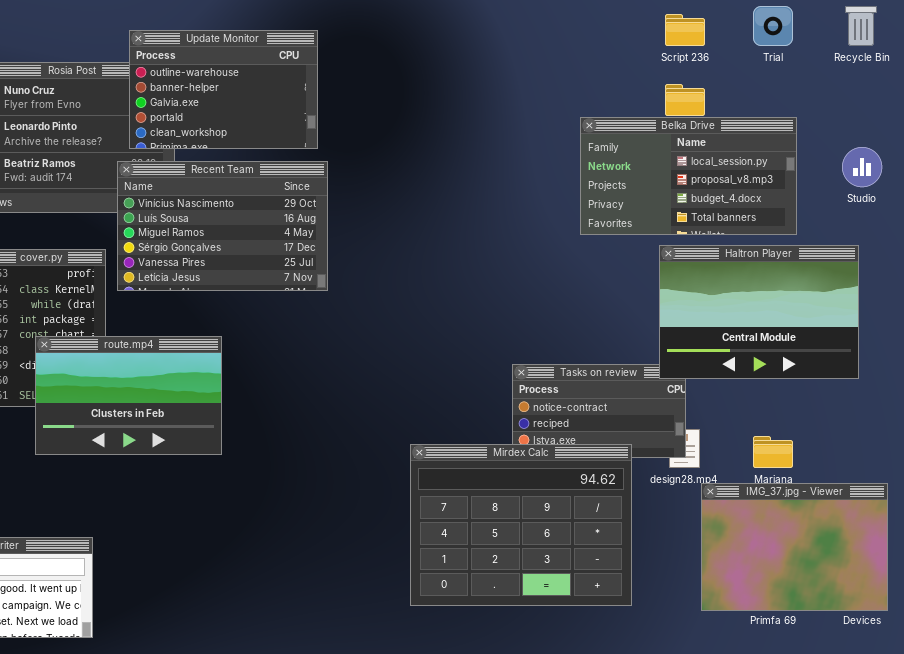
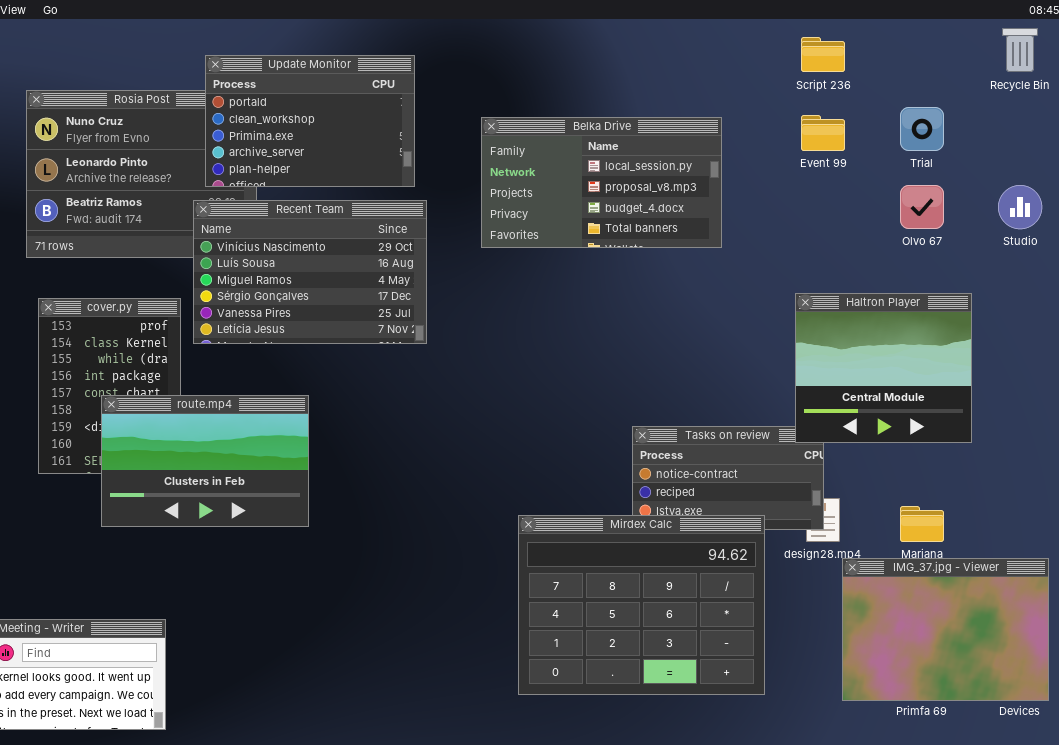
Trial: [753,6,793,46] -> [900,107,944,151], moved
Update Monitor: [129,30,318,149] -> [205,55,415,187], scrolled down 3 rows
Belka Drive: [580,117,797,235] -> [481,117,722,248], moved
Haltron Player: [659,245,859,379] -> [795,293,972,443], resized

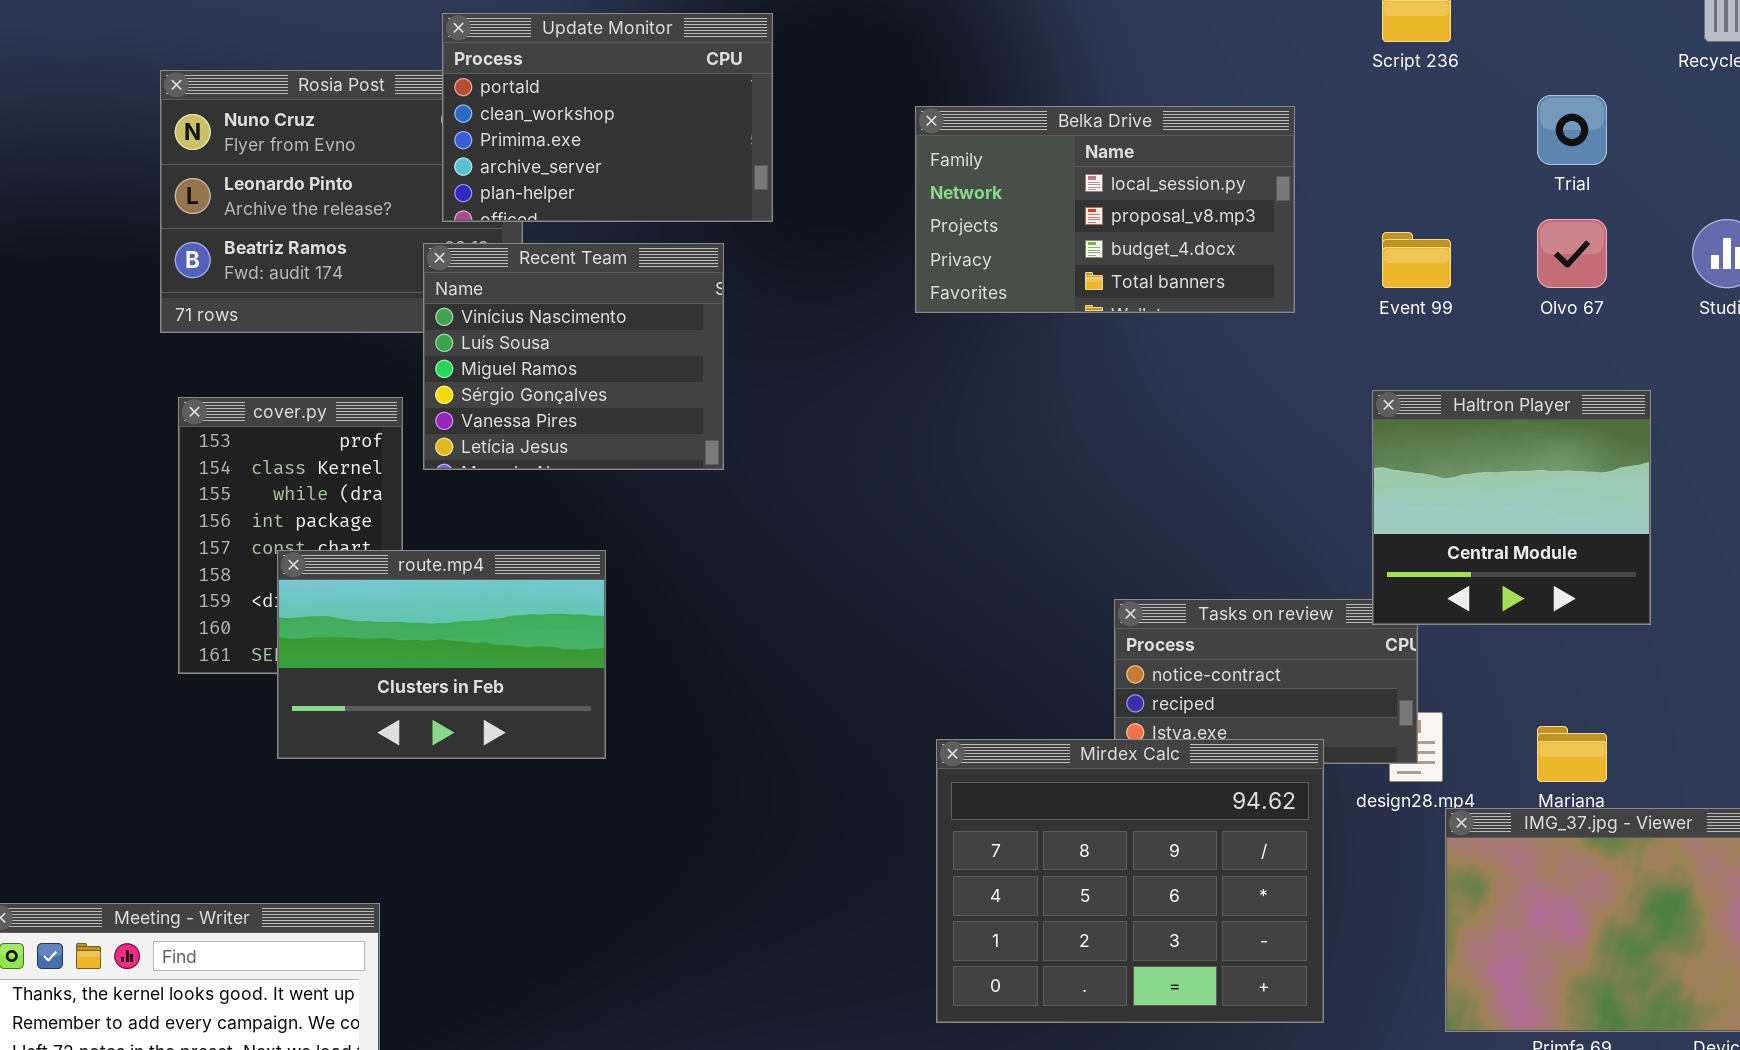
Event 99: [801,115,845,151] -> [1382,232,1451,288], moved
Belka Drive: [481,117,722,248] -> [915,106,1295,313], moved
Recent Team: [193,200,427,344] -> [423,243,724,470], resized

